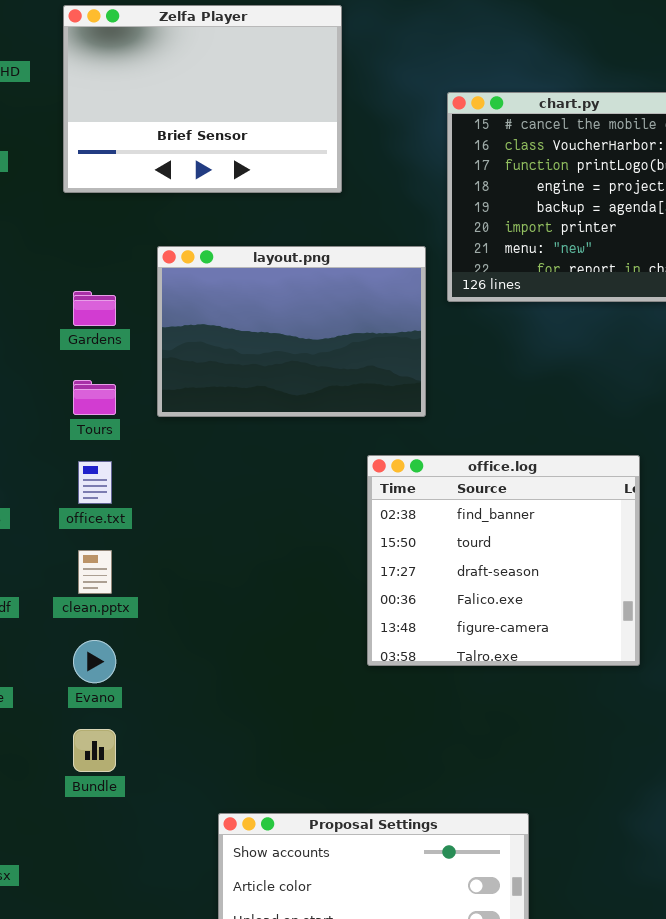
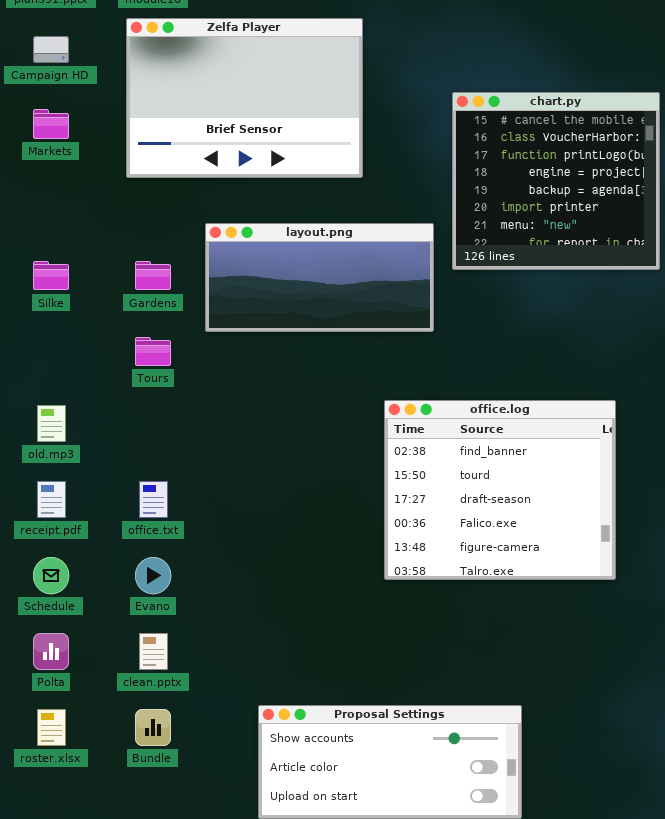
layout.png: [157,246,426,417] -> [205,223,434,332], resized
office.txt: [78,461,112,504] -> [139,481,168,518], moved
clean.pptx: [78,550,112,594] -> [139,633,168,670], moved
Bundle: [73,729,116,772] -> [135,709,171,746], moved

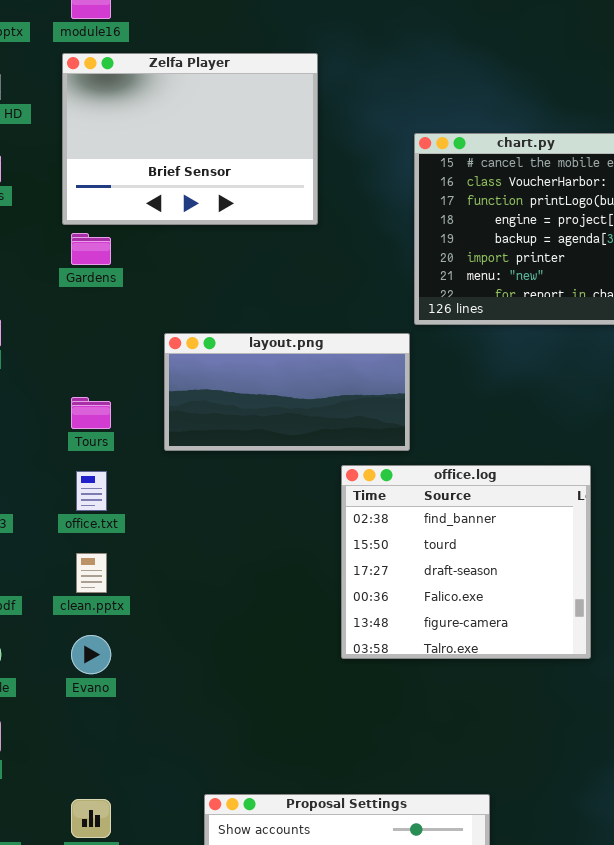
layout.png: [205,223,434,332] -> [164,333,410,451], moved
Gardens: [135,261,171,290] -> [71,233,111,265], moved
office.txt: [139,481,168,518] -> [76,471,107,511], moved
clean.pptx: [139,633,168,670] -> [76,553,107,593], moved

